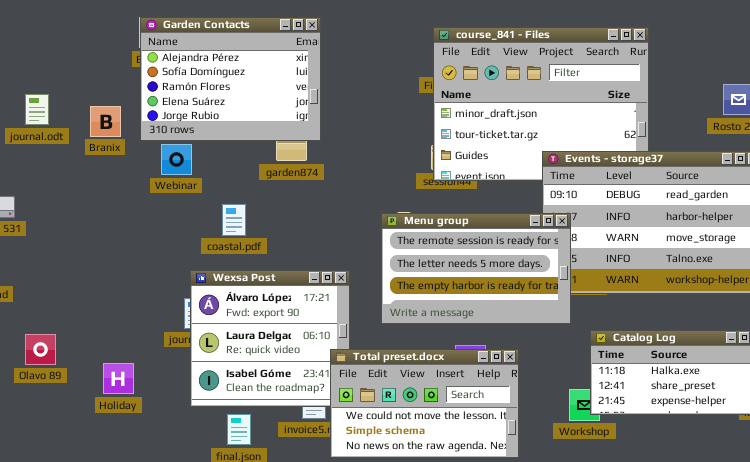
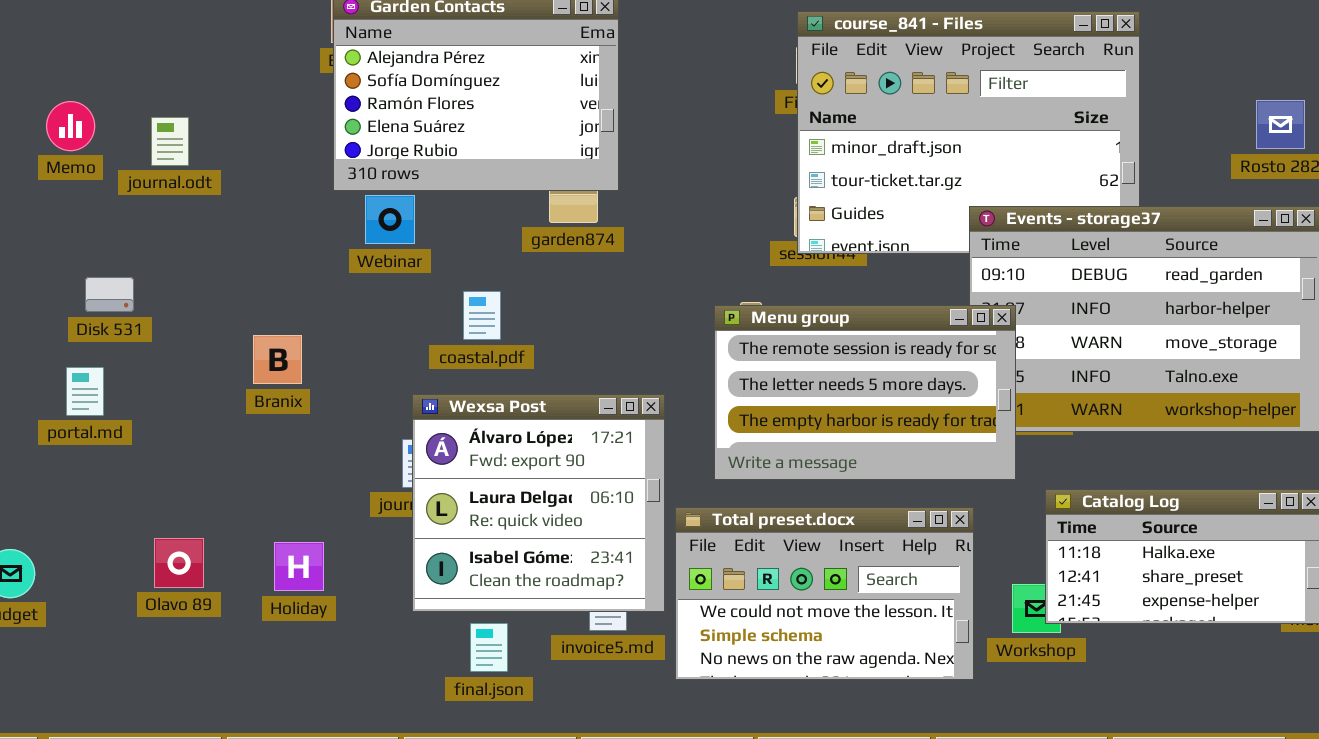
Branix: [90,106,121,137] -> [253,335,302,384], moved
Olavo 89: [25,334,56,365] -> [154,538,204,588], moved
Total preset.docx: [330,349,519,458] -> [675,507,974,680], moved

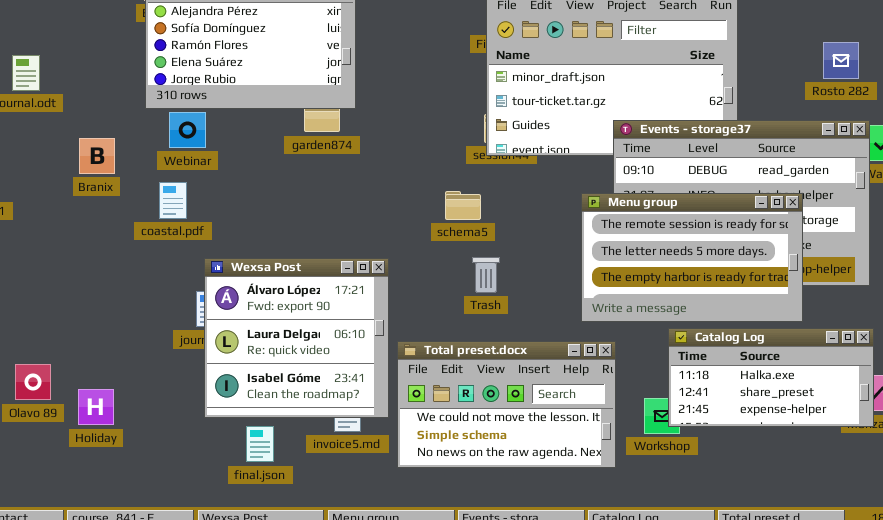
coastal.pdf: [463,291,501,340] -> [159,182,187,219], moved
Menu group: [714,305,1016,480] -> [581,193,803,322], moved
Branix: [253,335,302,384] -> [79,138,115,174], moved
Holiday: [274,542,324,591] -> [78,389,114,425], moved

